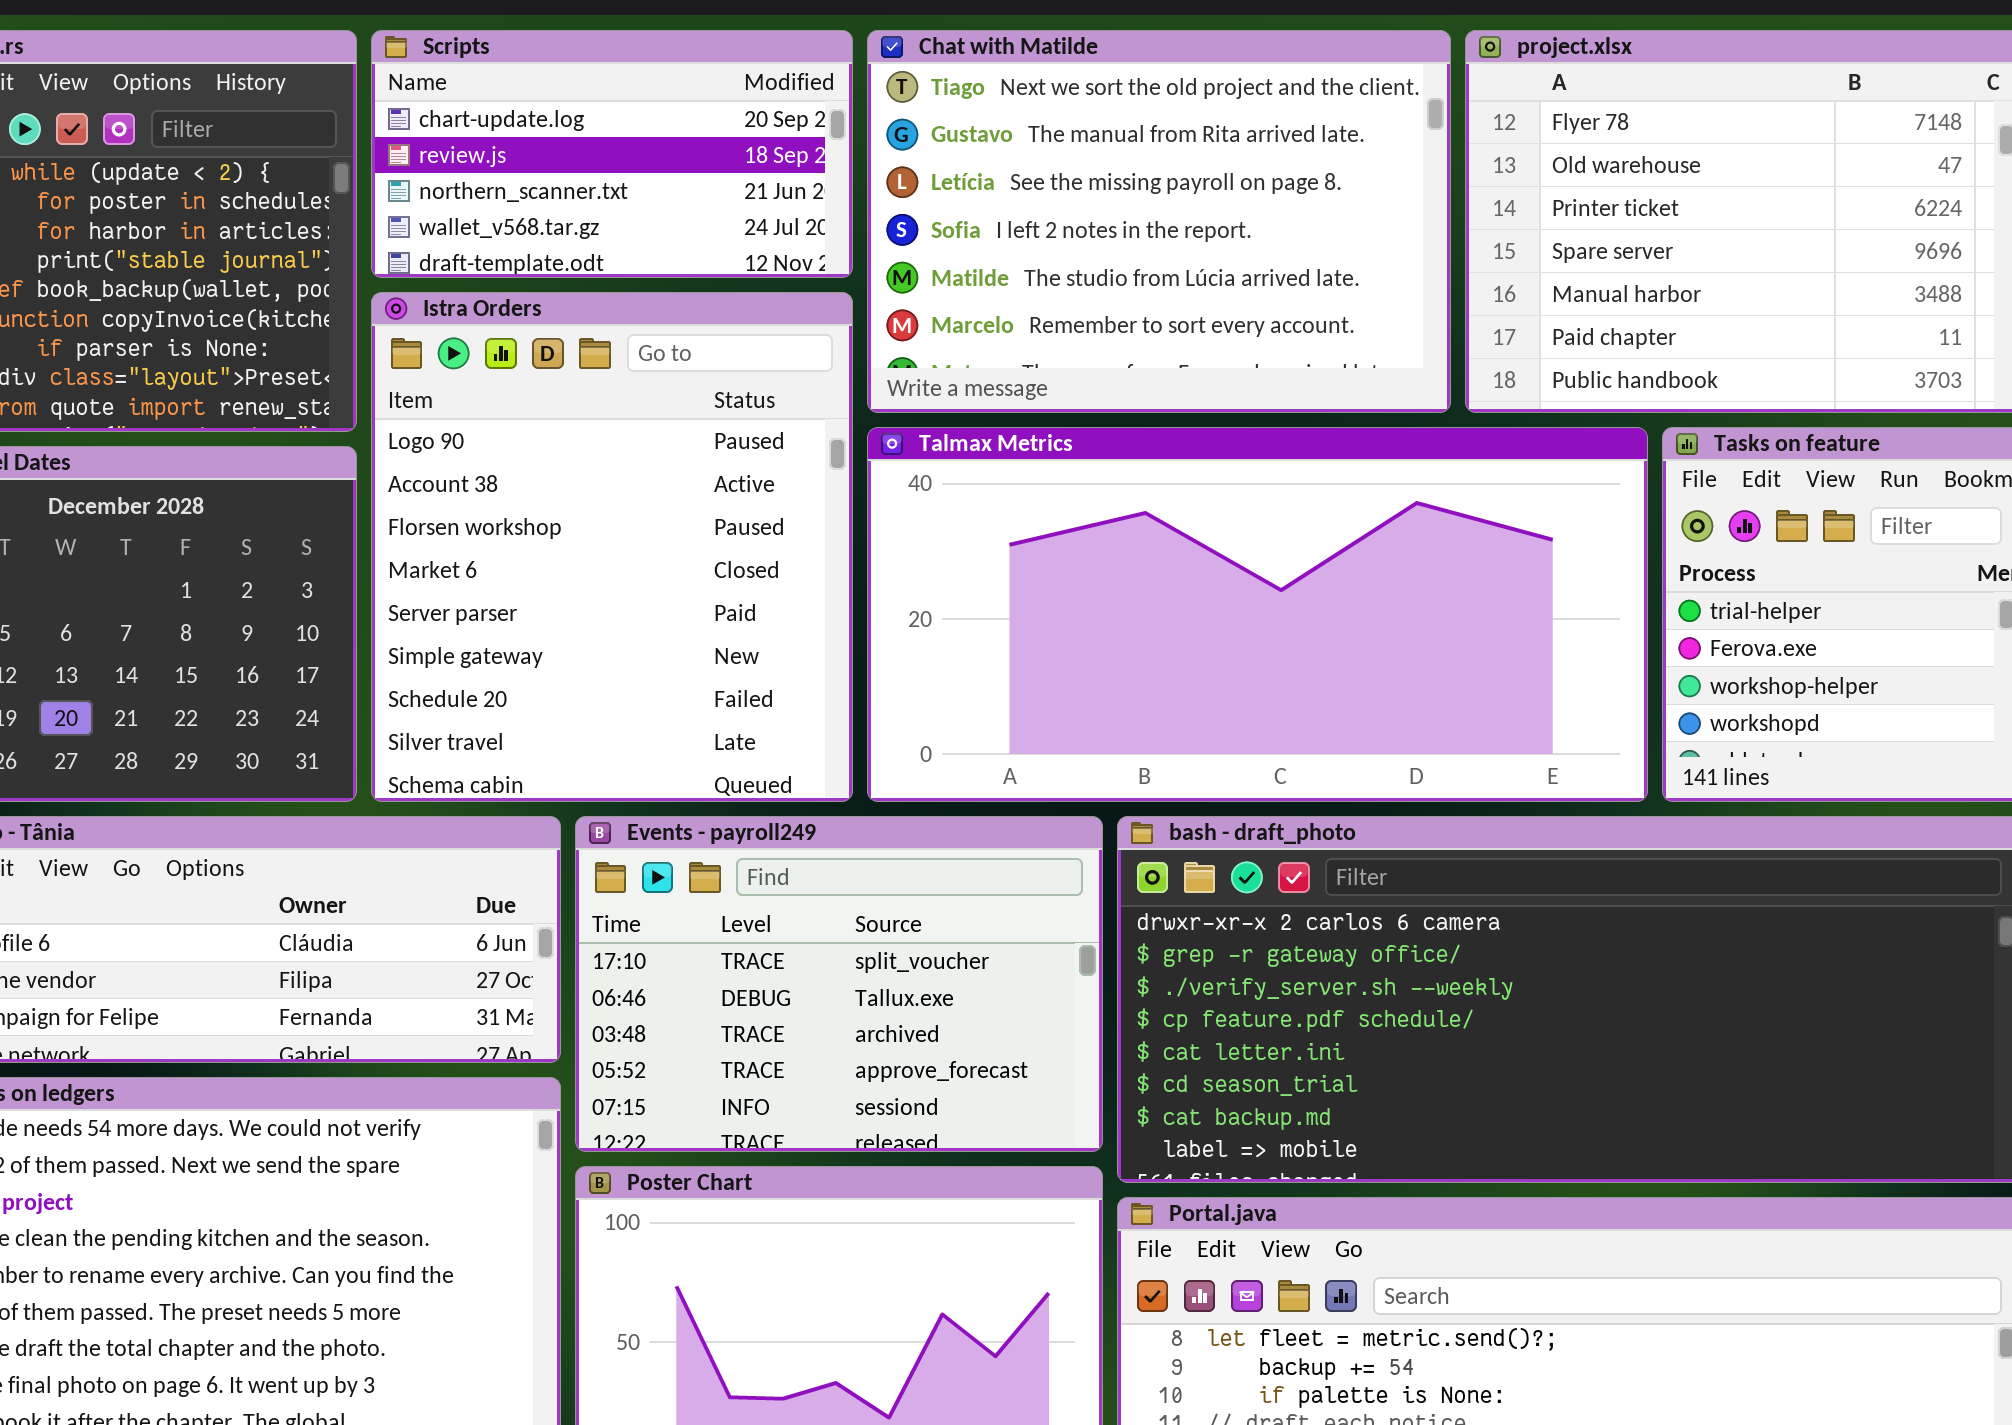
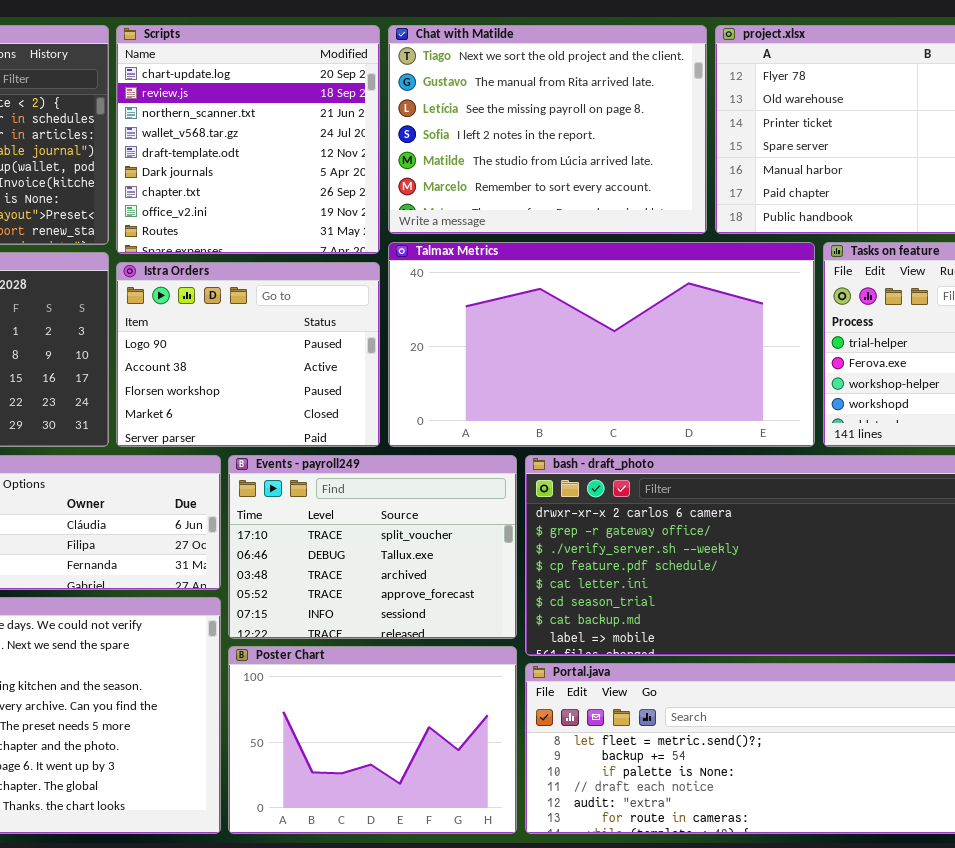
Scripts: [371,30,853,278] -> [116,25,380,254], resized
Istra Orders: [371,292,853,802] -> [116,262,380,447], resized

